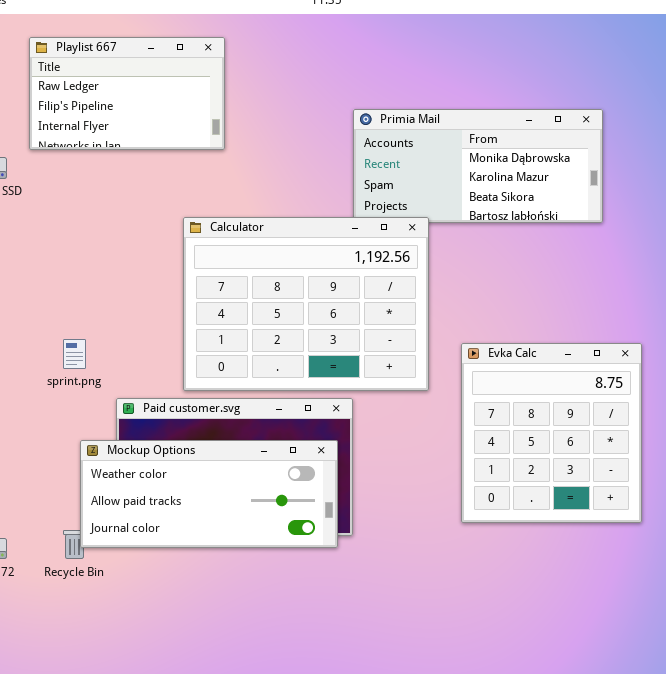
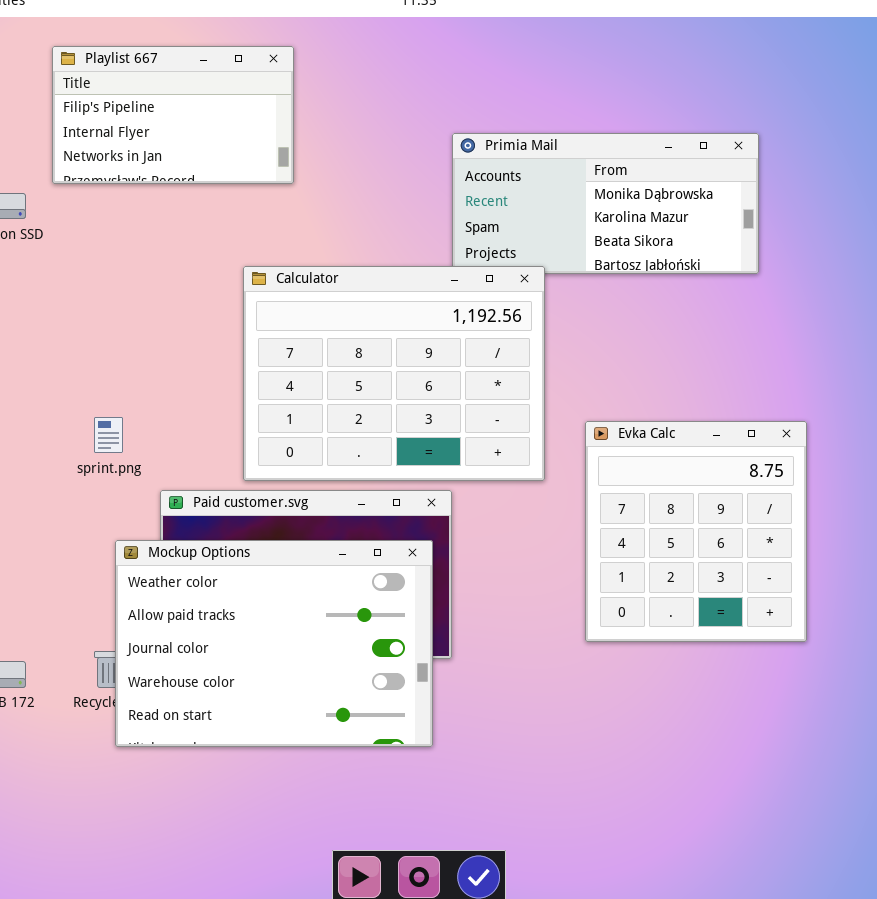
Playlist 667: [29,37,225,150] -> [52,46,294,184], scrolled down 1 row
Mockup Options: [80,440,338,548] -> [115,540,433,747], resized

